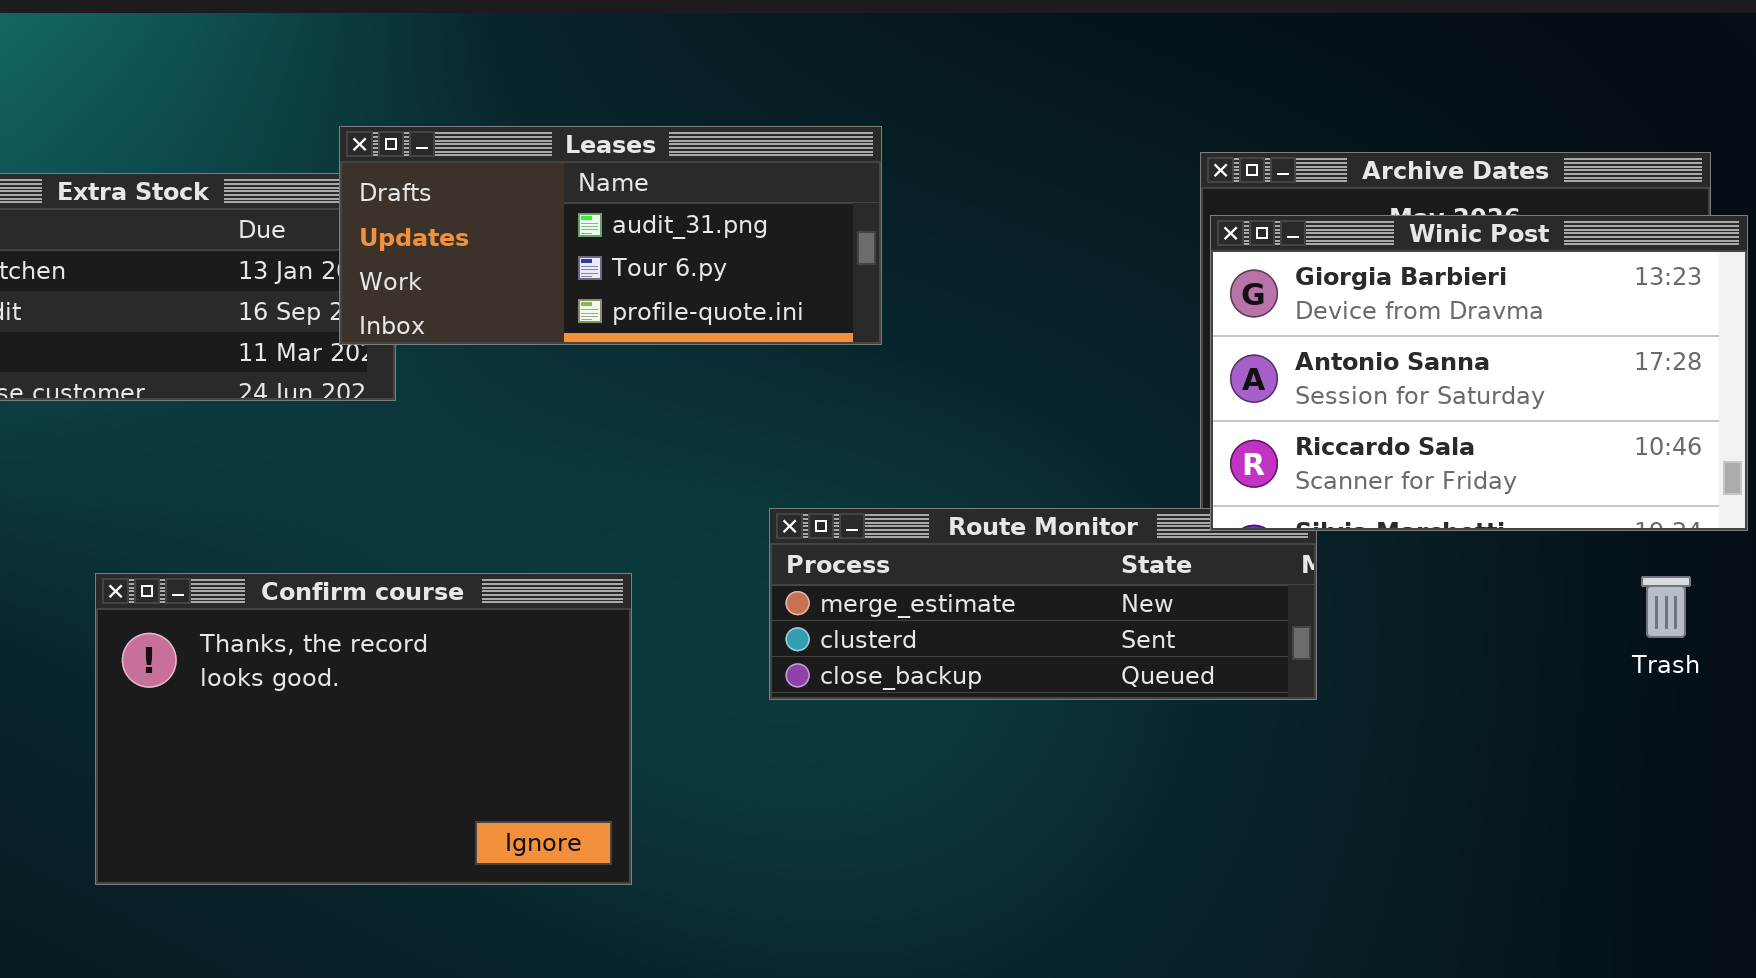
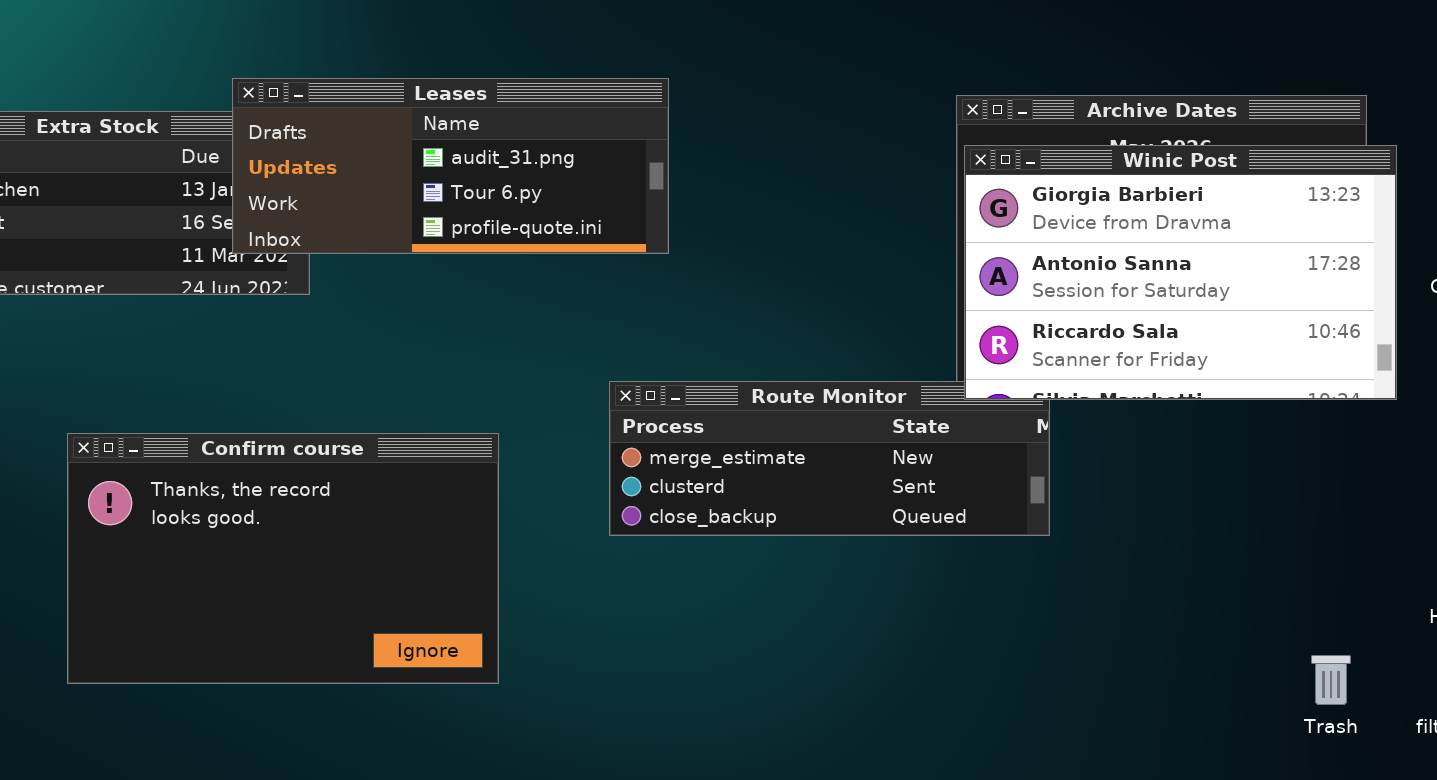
Leases: [339,126,882,345] -> [232,78,669,254], moved
Trash: [1641,576,1691,638] -> [1311,655,1351,705], moved

